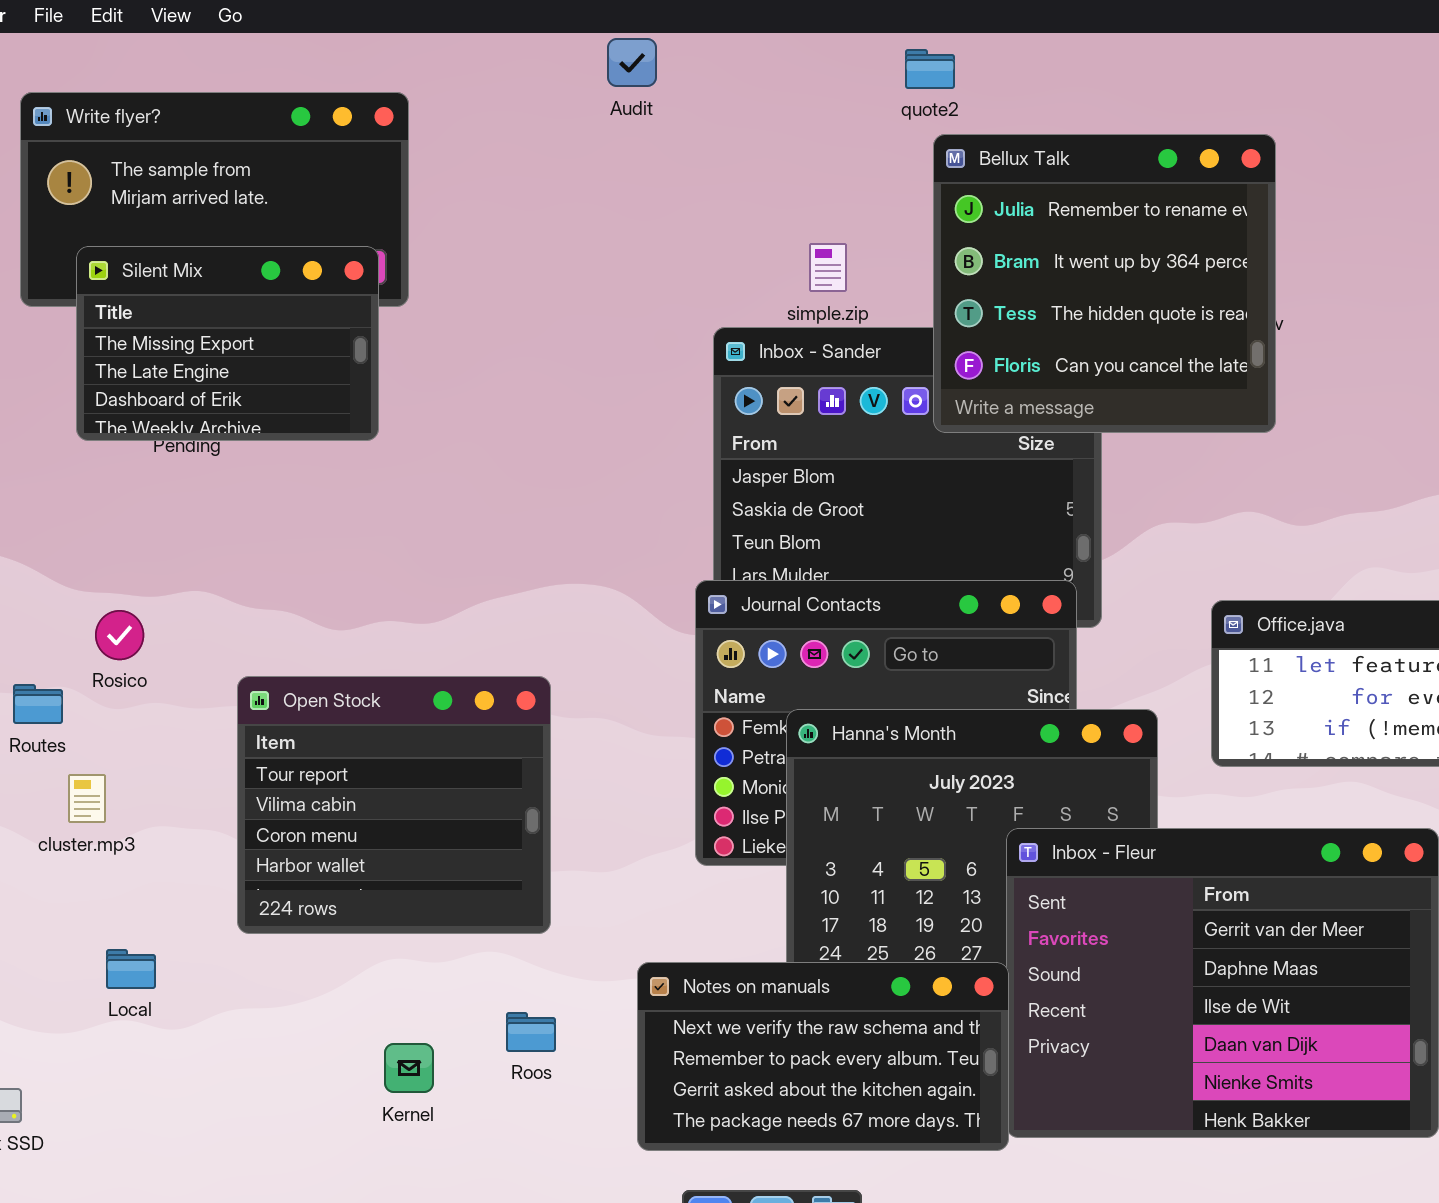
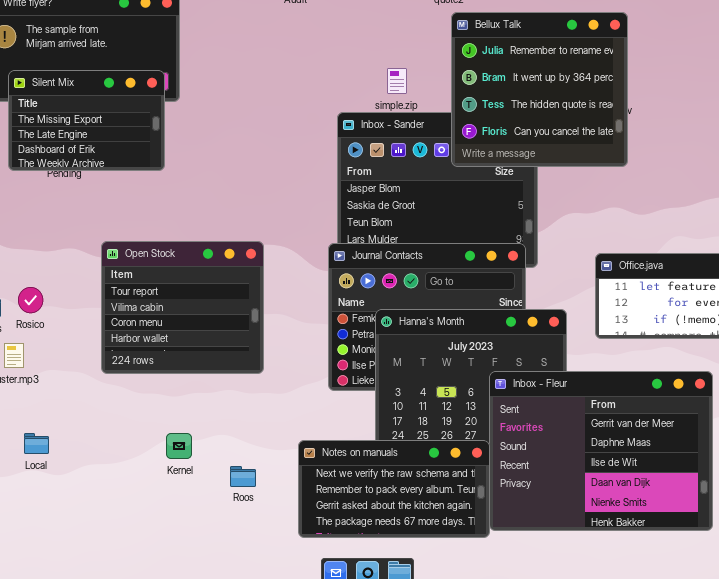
Rosico: [95,610,144,660] -> [18,287,43,313], moved
Open Stock: [237,676,551,934] -> [101,241,264,374], moved
Kernel: [384,1043,434,1093] -> [166,433,192,459], moved

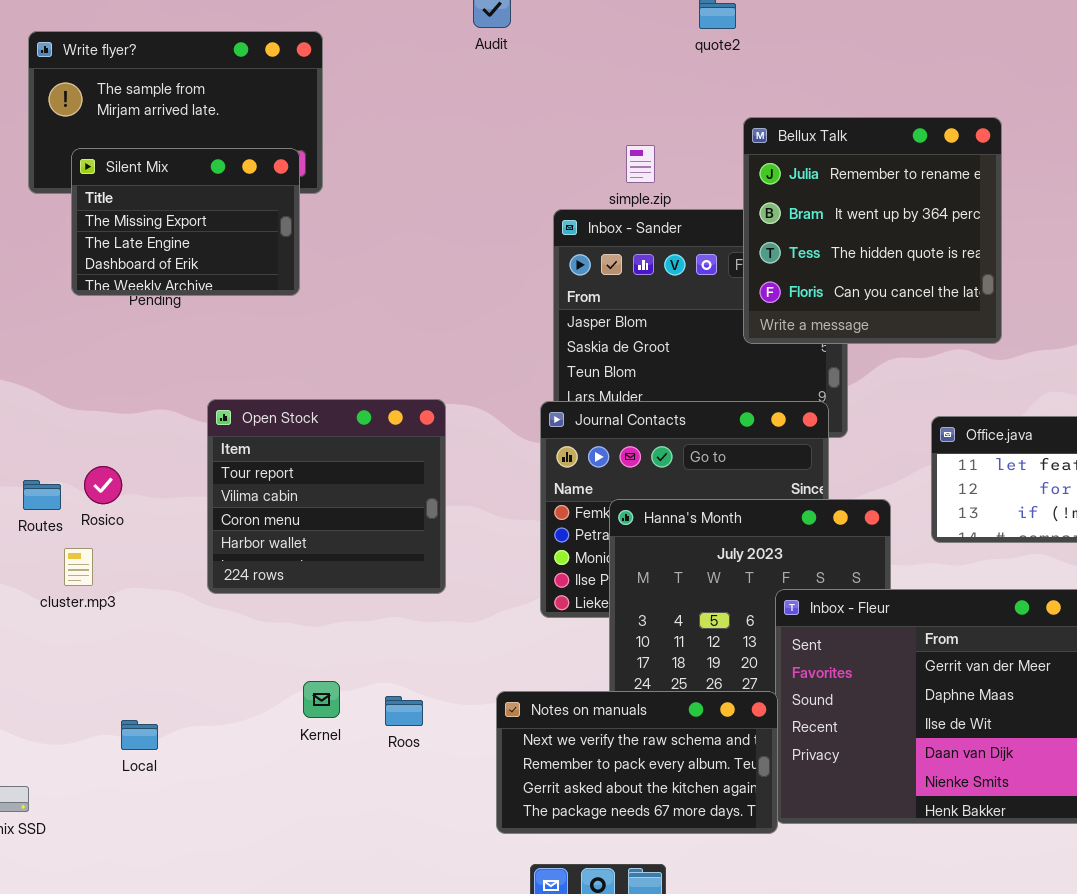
Bellux Talk: [451,12,628,167] -> [743,117,1002,344], moved
Local: [24,433,49,454] -> [121,720,158,750], moved
Roos: [230,466,256,487] -> [385,696,423,726], moved

